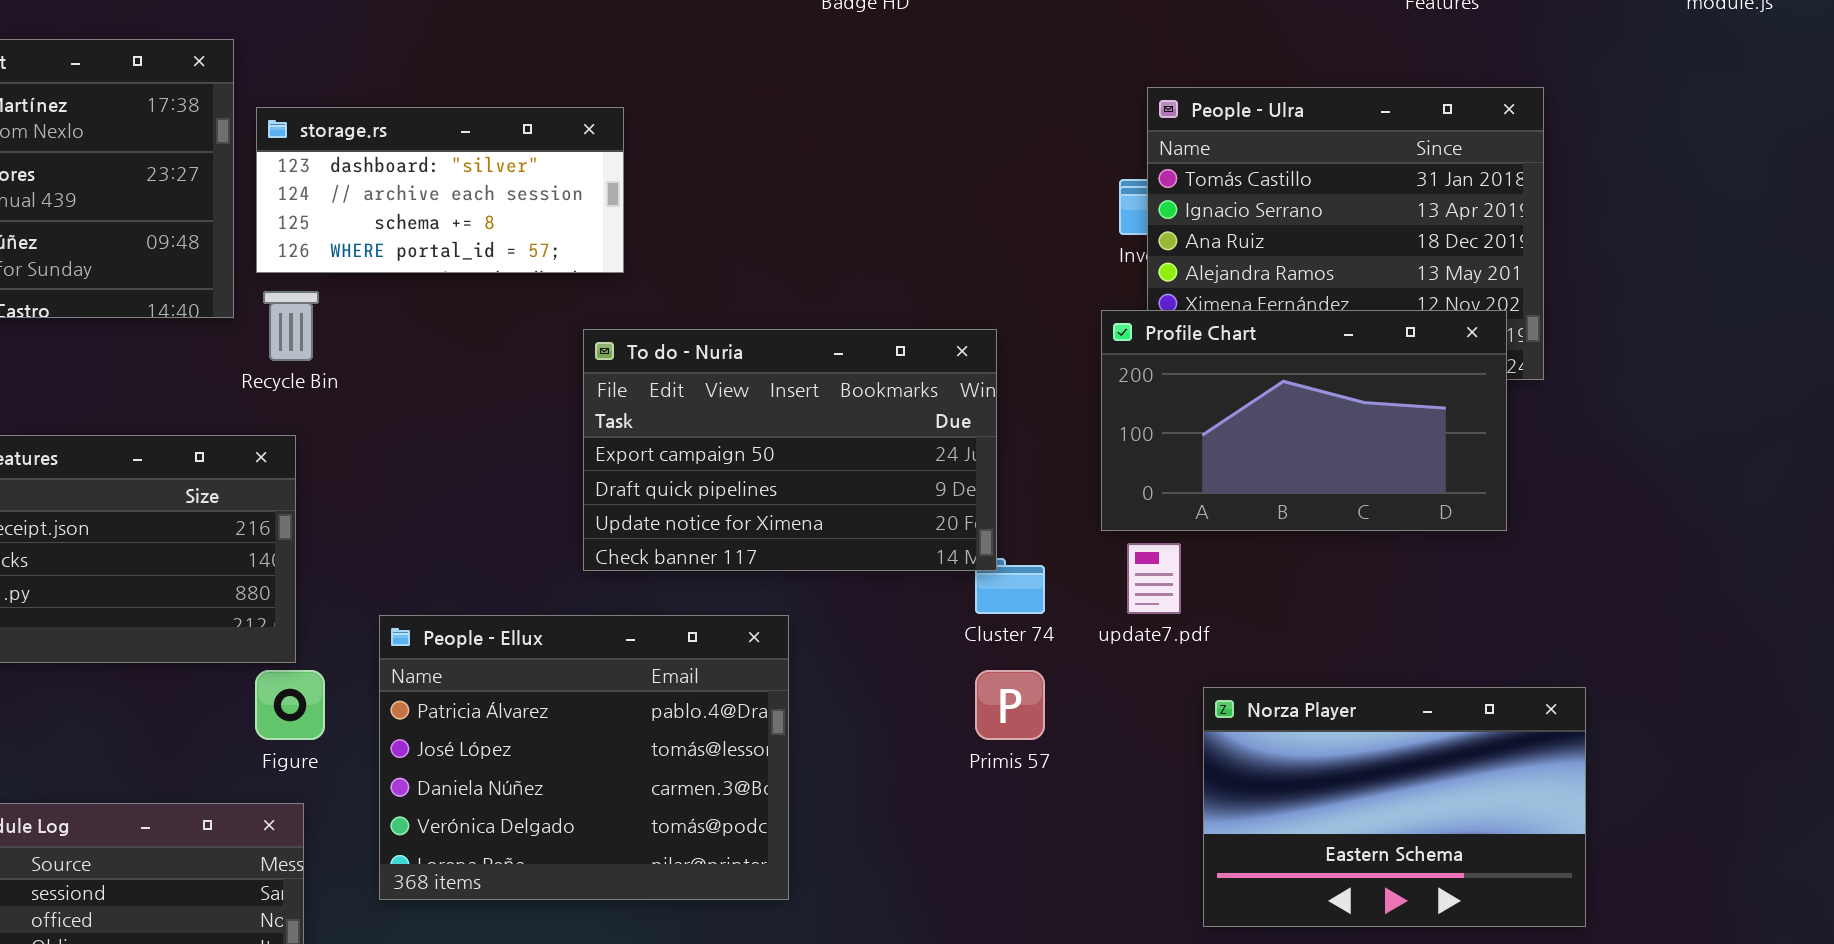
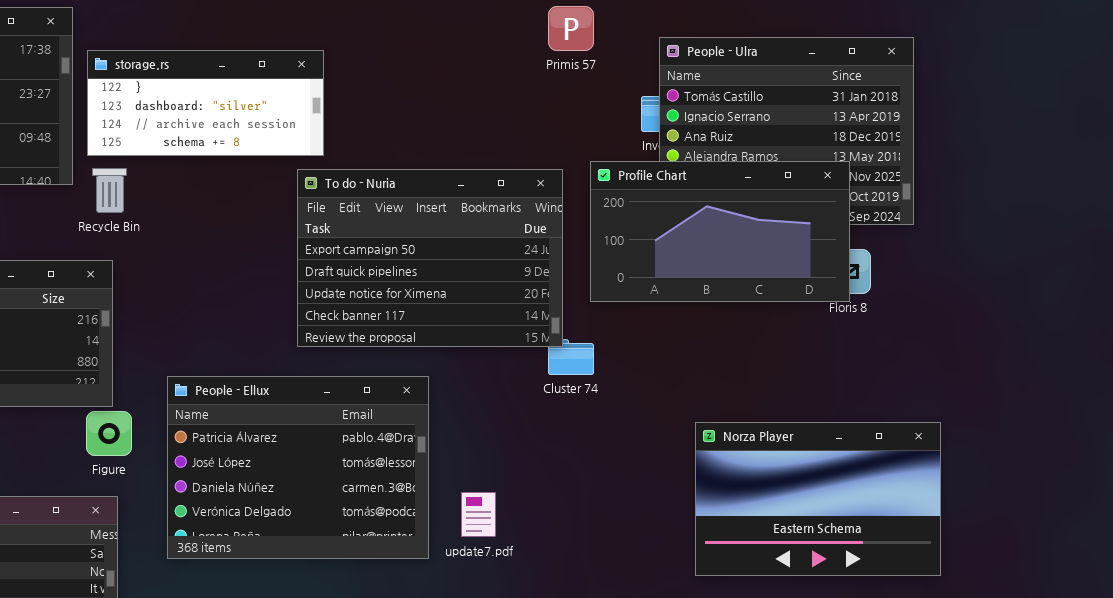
storage.rs: [256,107,624,273] -> [87,50,324,156], scrolled up 1 row
Profile Chart: [1101,310,1507,531] -> [590,161,850,302], moved
To do - Nuria: [583,329,997,571] -> [297,169,563,347], resized
update7.pdf: [1127,543,1181,614] -> [461,492,496,537], moved
Primis 57: [975,670,1045,740] -> [548,6,594,51], moved

